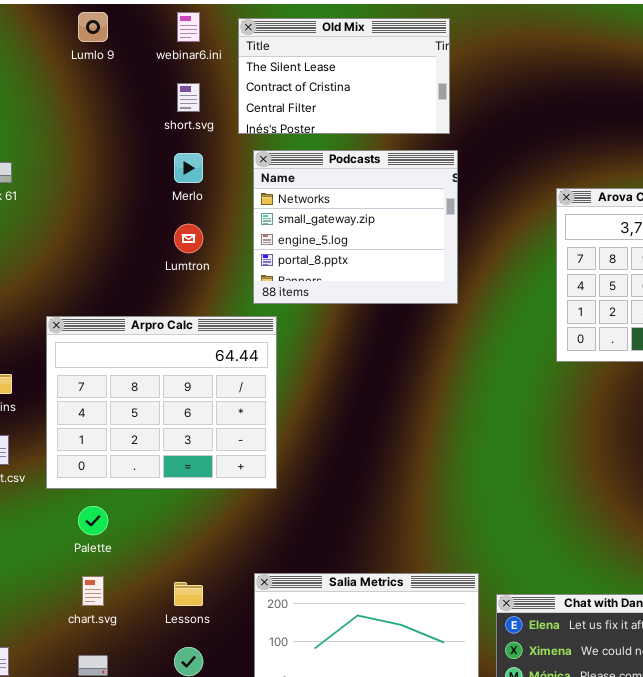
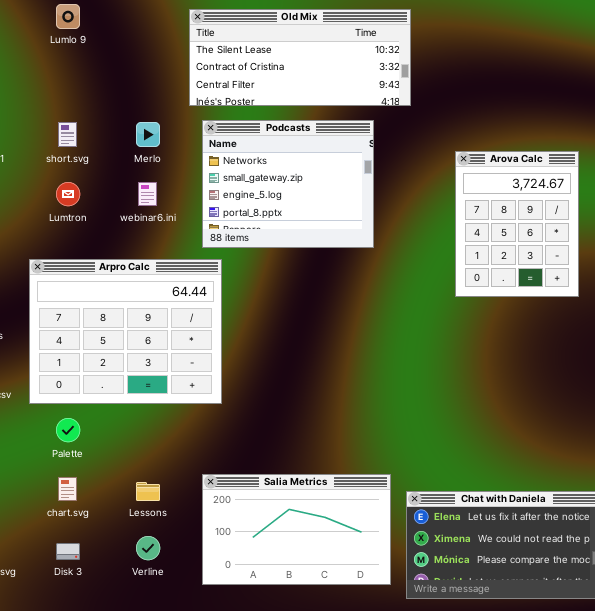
webinar6.ini: [177,12,200,42] -> [138,182,157,206], moved
Old Mix: [238,18,450,134] -> [189,9,411,106], resized
short.svg: [177,83,200,112] -> [58,122,77,147], moved
Lumtron: [174,224,203,253] -> [56,182,80,206], moved

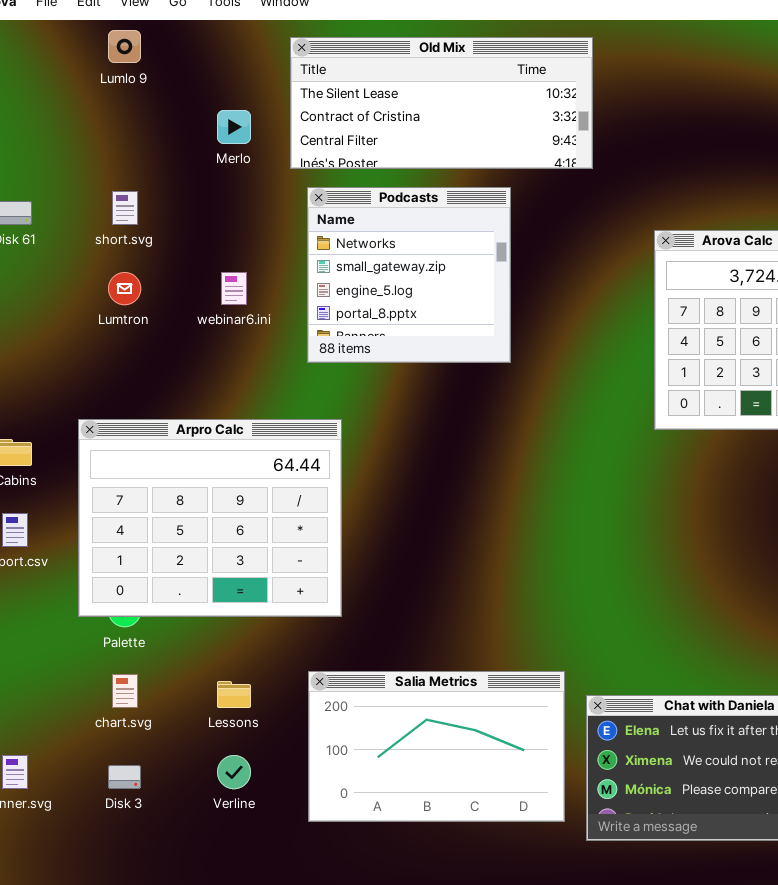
Podcasts: [202,120,374,248] -> [307,187,511,363], resized
Merlo: [136,122,160,147] -> [217,110,251,144], moved
Arpro Calc: [29,259,222,404] -> [78,419,342,617], moved

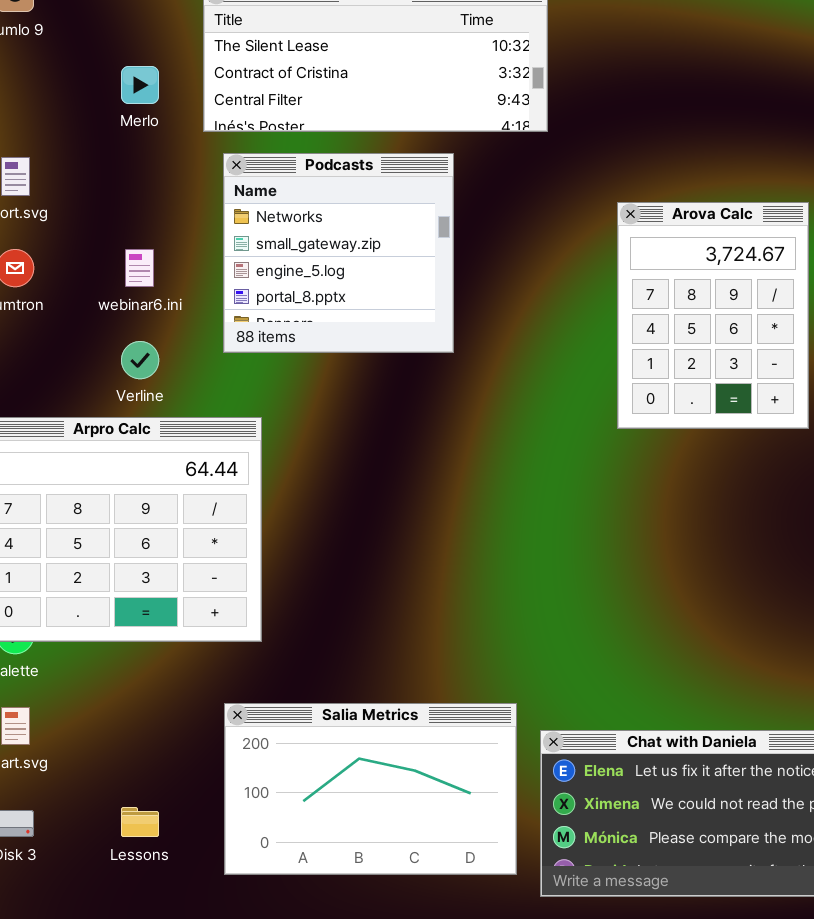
Lessons: [217,681,251,708] -> [121,807,159,837], moved
Verline: [217,755,251,789] -> [121,341,159,379], moved

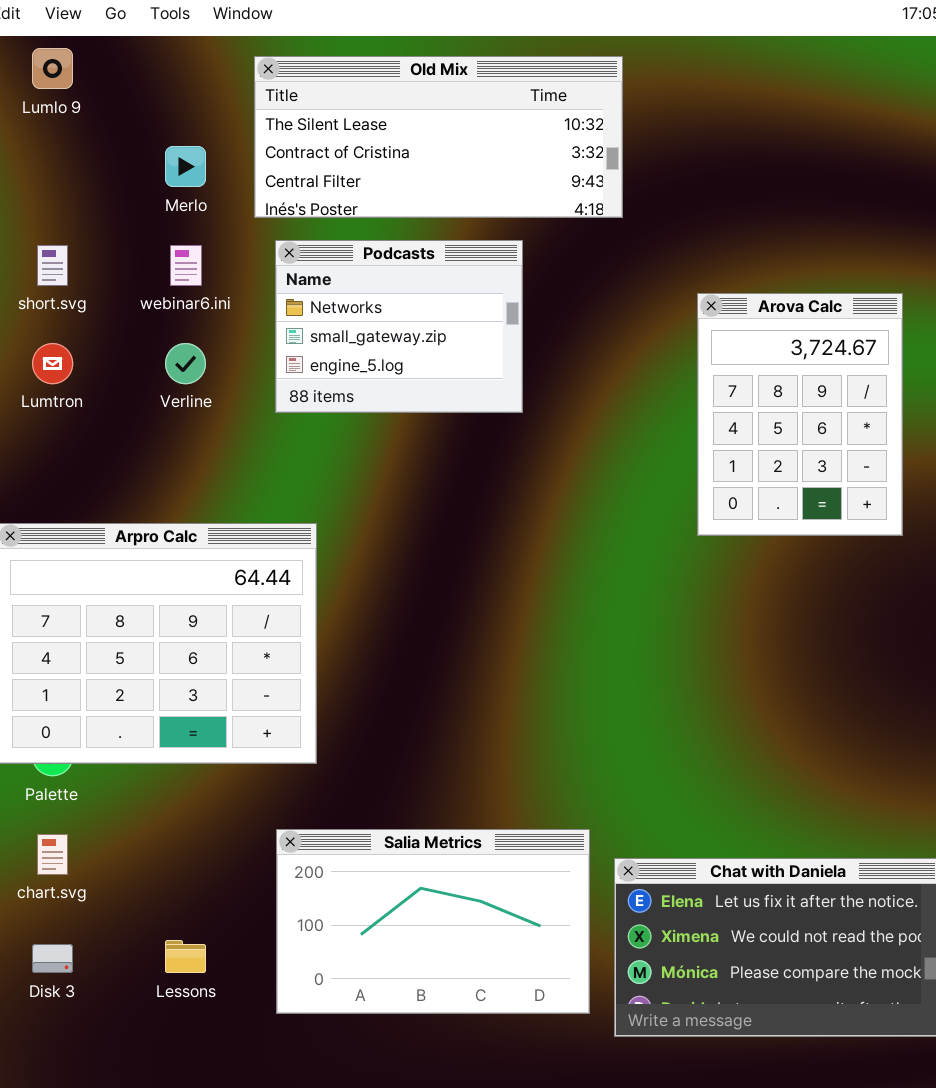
Podcasts: [223,153,454,353] -> [275,240,523,413], resized
webinar6.ini: [125,249,154,287] -> [170,245,202,286], moved
Verline: [121,341,159,379] -> [165,343,206,384], moved

